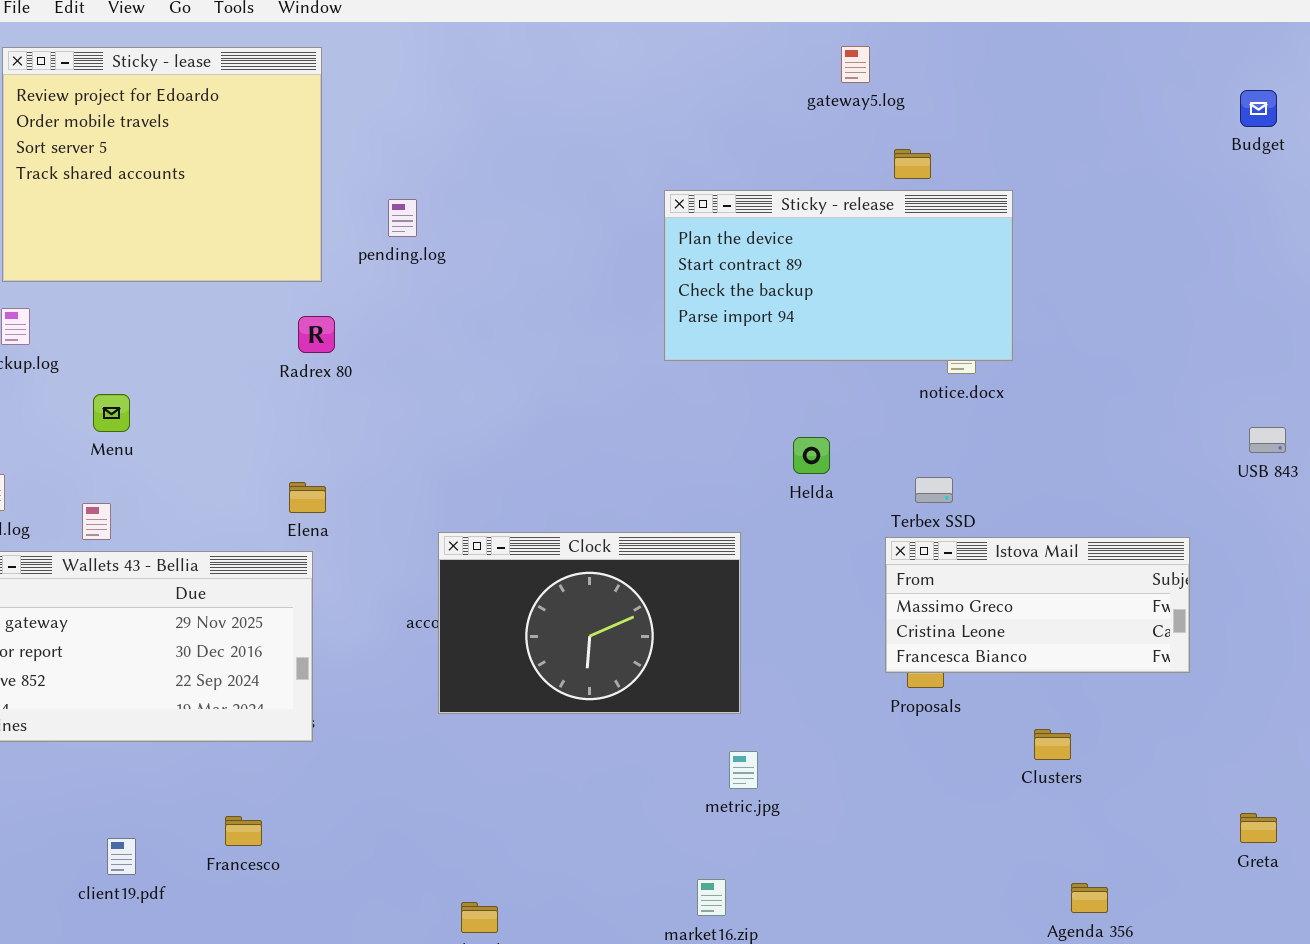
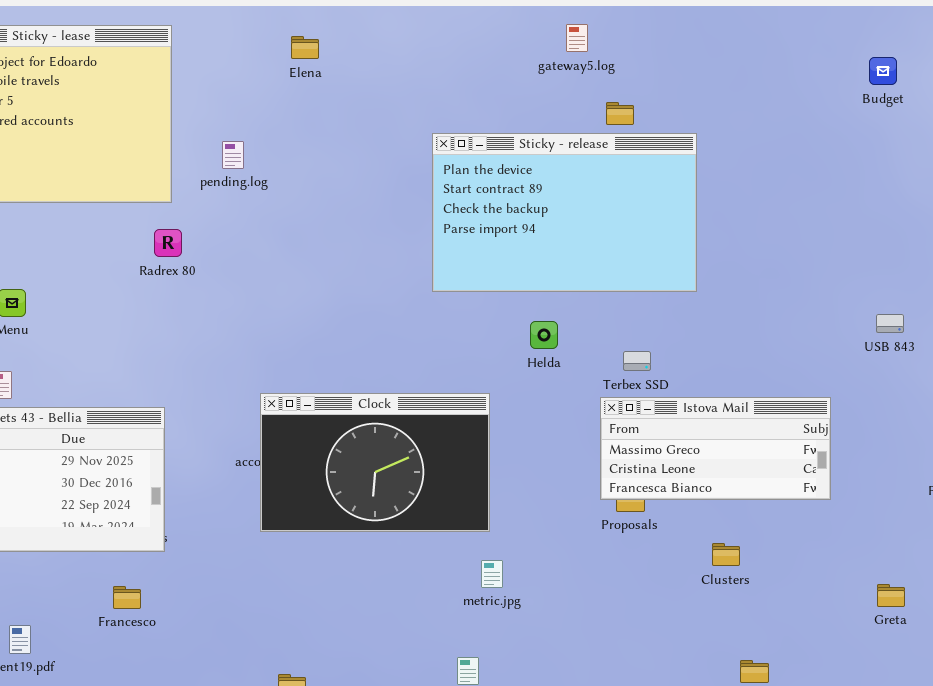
Sticky - release: [664,190,1013,361] -> [432,133,697,292], resized
Elena: [289,482,326,513] -> [291,36,319,59], moved
Greta: [1240,813,1277,843] -> [877,584,905,607], moved
Francesco: [225,816,262,846] -> [113,586,141,609], moved

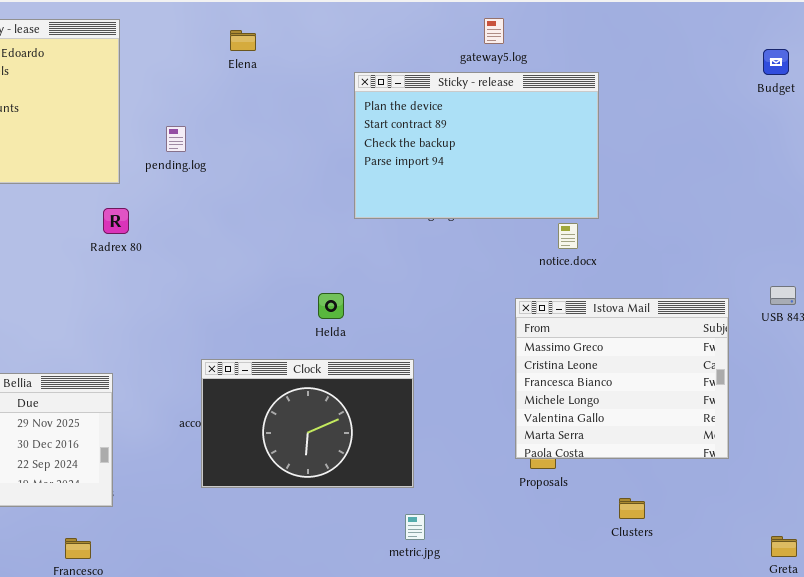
Sticky - release: [432,133,697,292] -> [354,72,599,219], moved
Helda: [530,321,558,349] -> [318,293,344,319], moved
Istova Mail: [600,397,831,500] -> [515,298,729,459], resized

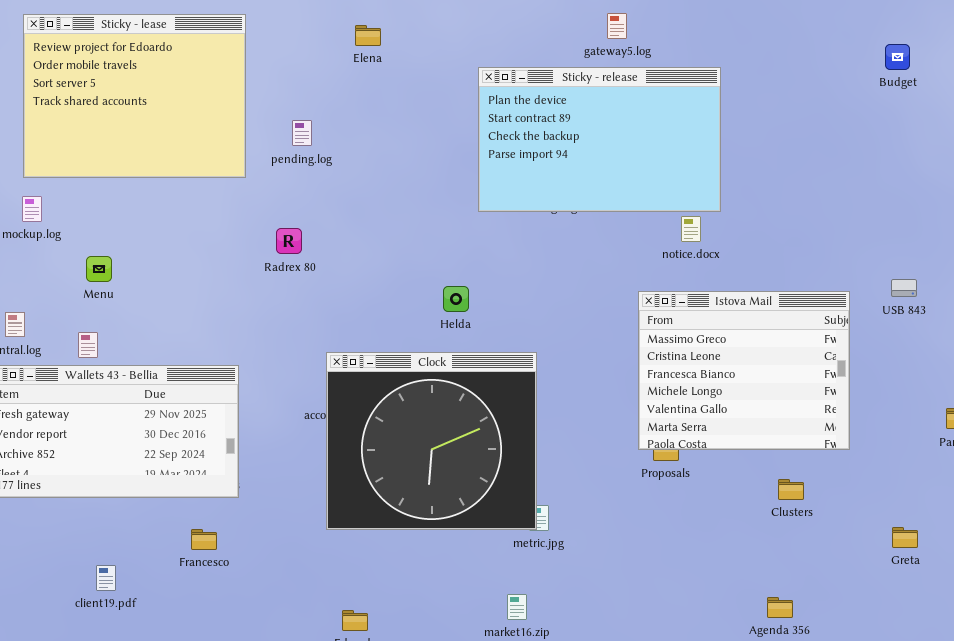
Radrex 80: [103,208,129,234] -> [276,228,302,254], moved
Clock: [201,359,414,488] -> [326,352,537,530], resized
Clusters: [619,498,645,519] -> [778,479,804,500], moved

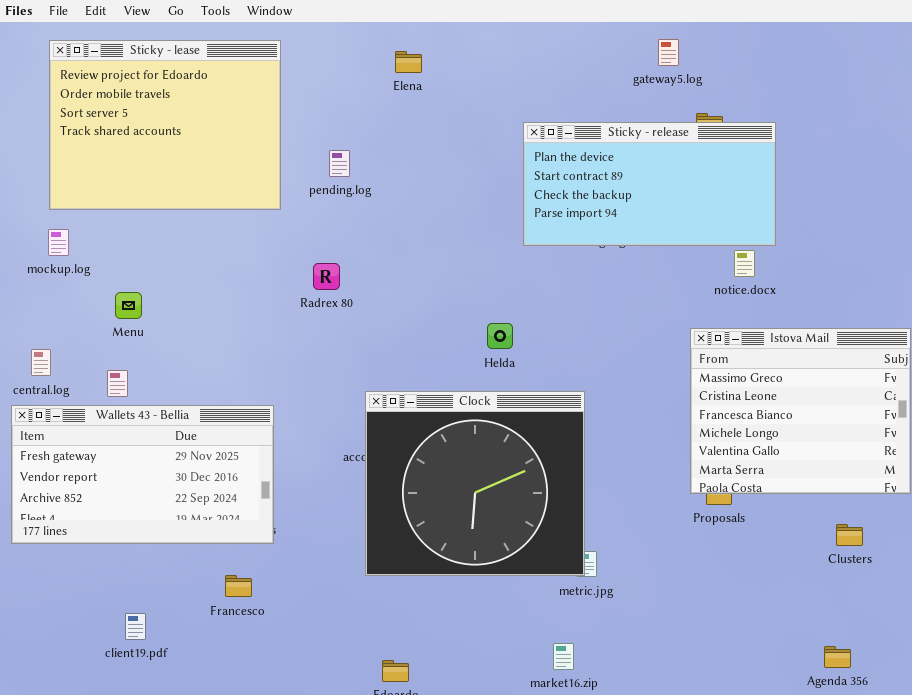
Sticky - release: [478,67,721,212] -> [523,122,776,246], resized

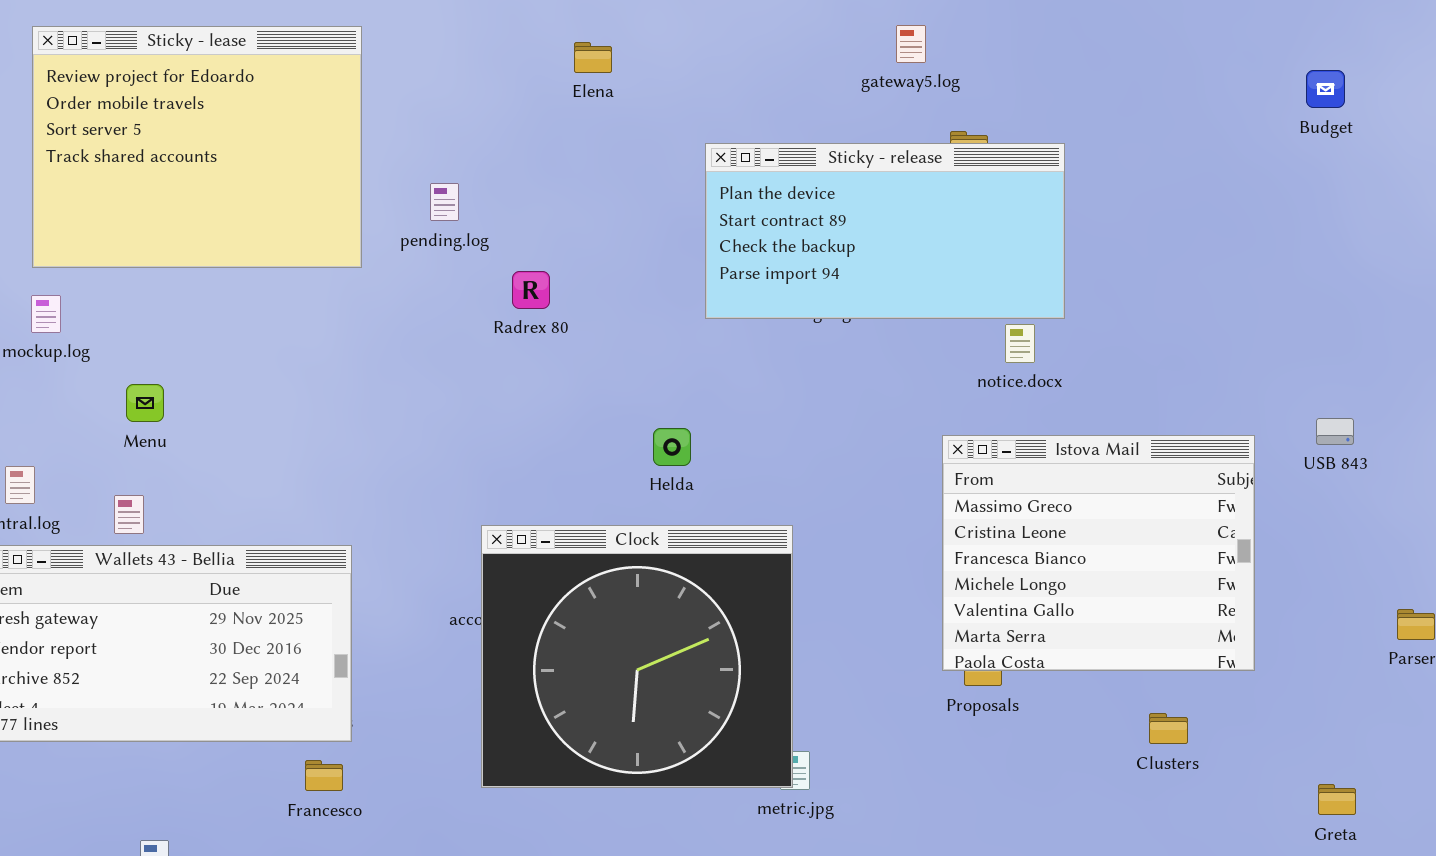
Elena: [395,51,422,73] -> [574,42,612,73], moved
Radrex 80: [313,263,340,290] -> [512,271,550,309], moved
Francesco: [225,575,252,597] -> [305,760,343,791], moved

